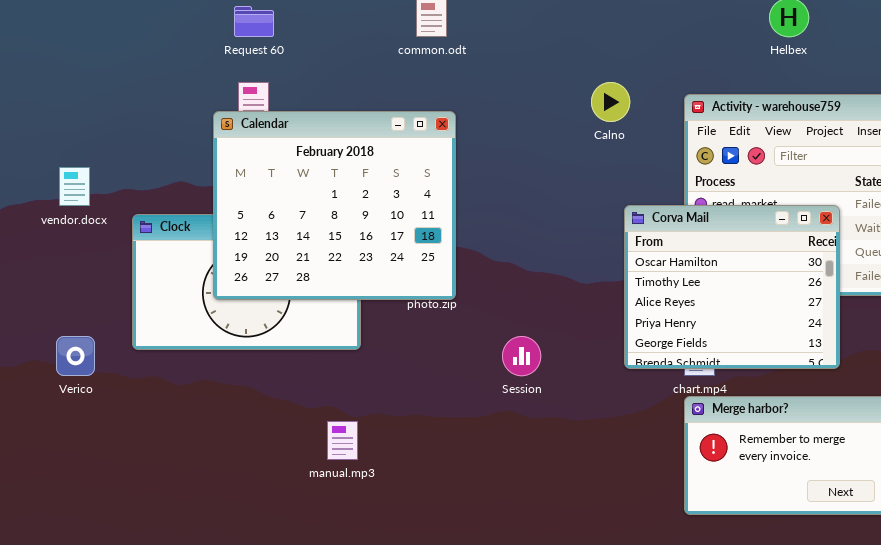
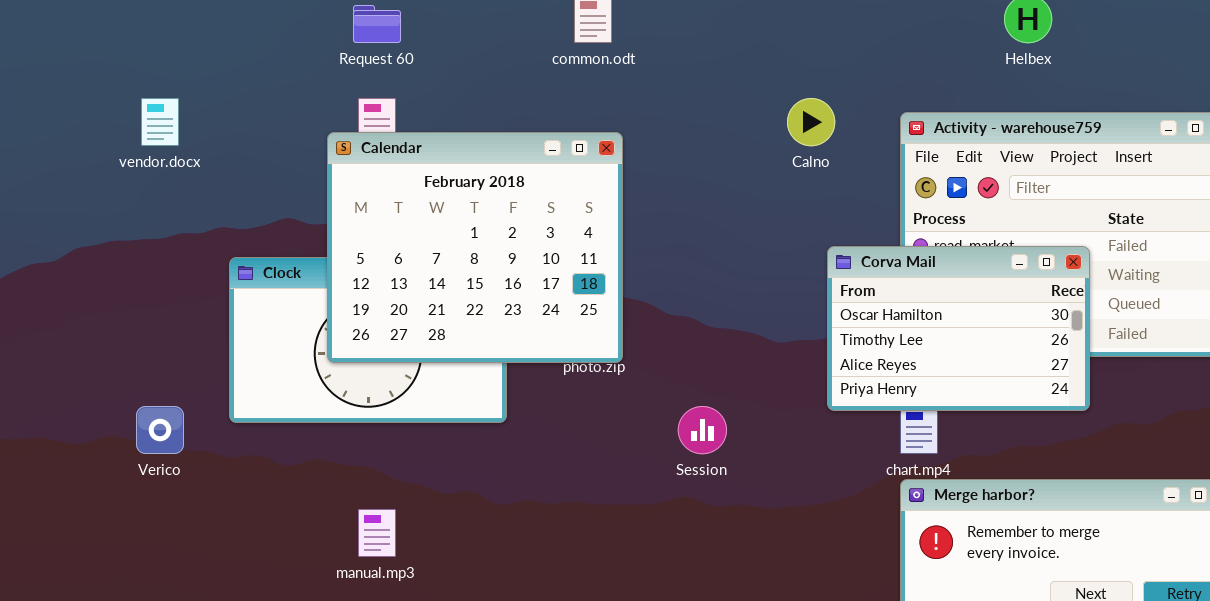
vendor.docx: [59,167,90,206] -> [141,98,179,146], moved
Corva Mail: [624,205,840,369] -> [827,246,1090,411], resized
manual.mp3: [327,421,358,460] -> [358,509,396,557], moved

